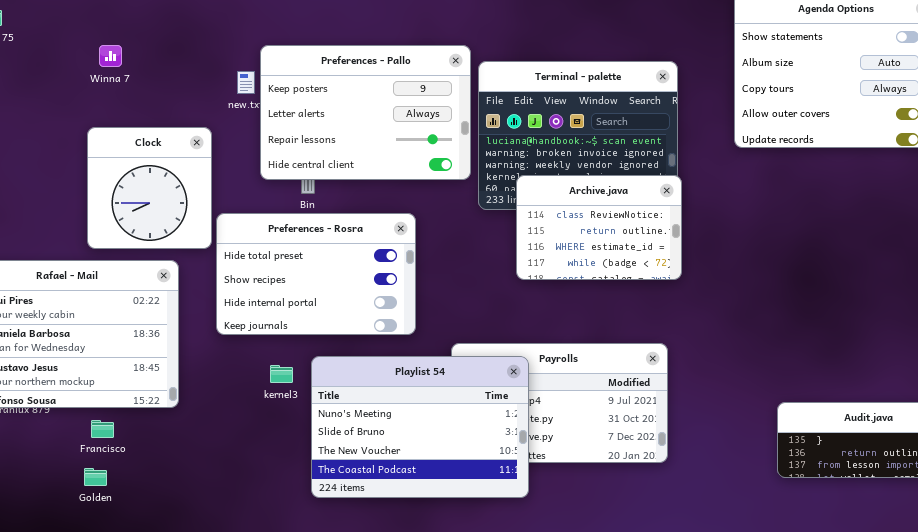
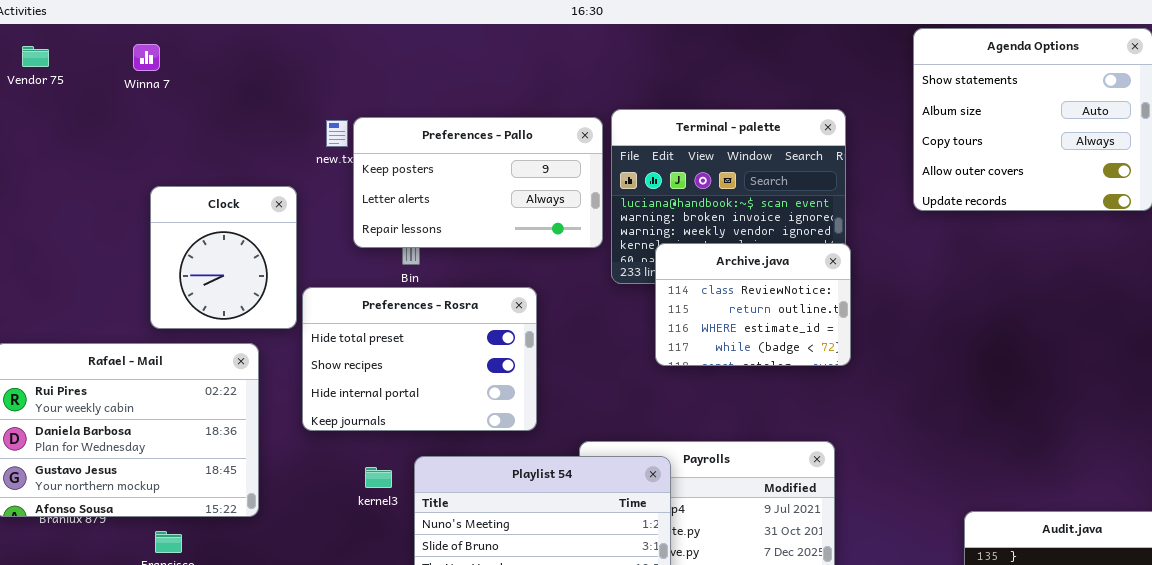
Winna 7: [99,45,122,67] -> [133,44,160,71], moved
Preferences - Pallo: [260,45,471,180] -> [353,117,603,248], resized

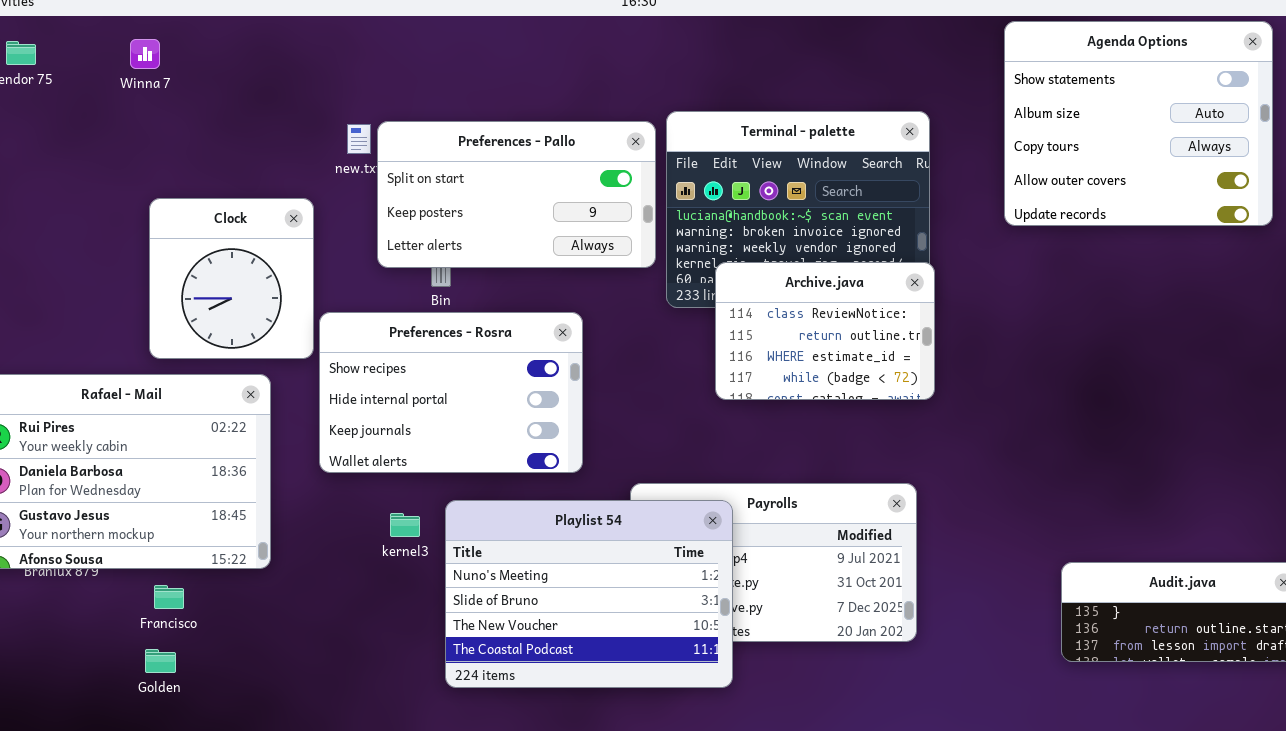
Preferences - Pallo: [353,117,603,248] -> [377,121,656,268], scrolled up 1 row
Preferences - Rosra: [302,287,537,431] -> [319,312,583,473], scrolled down 1 row

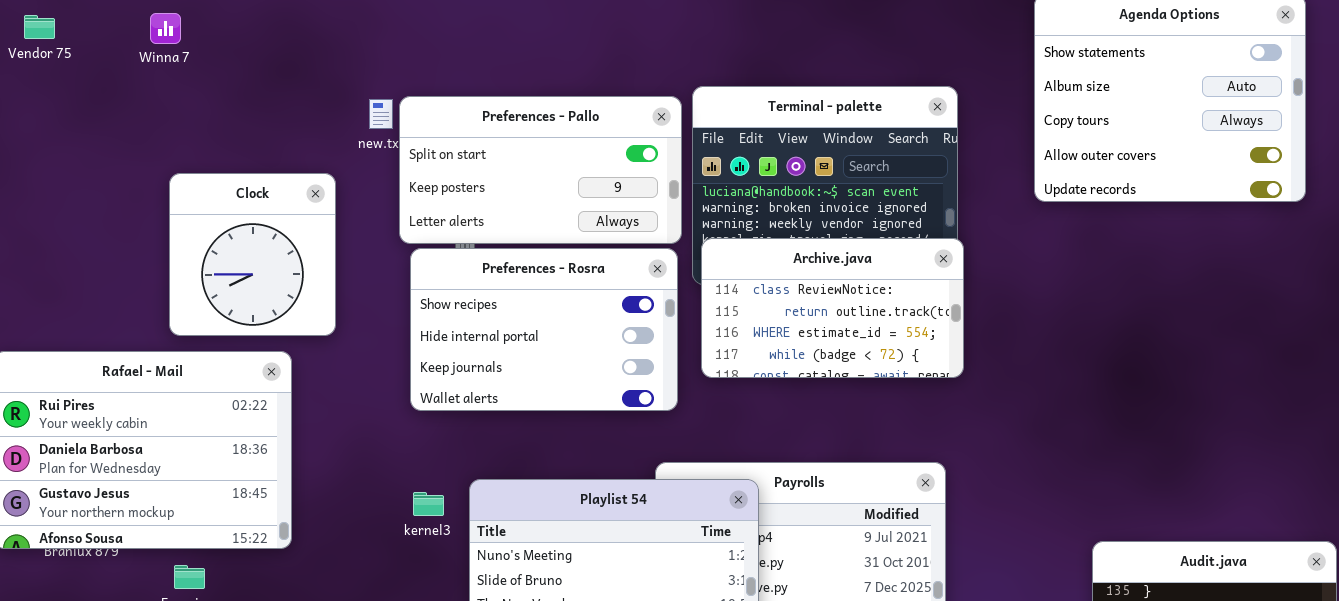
Archive.java: [715,262,935,400] -> [701,238,964,378], resized
Preferences - Rosra: [319,312,583,473] -> [410,248,678,411], moved

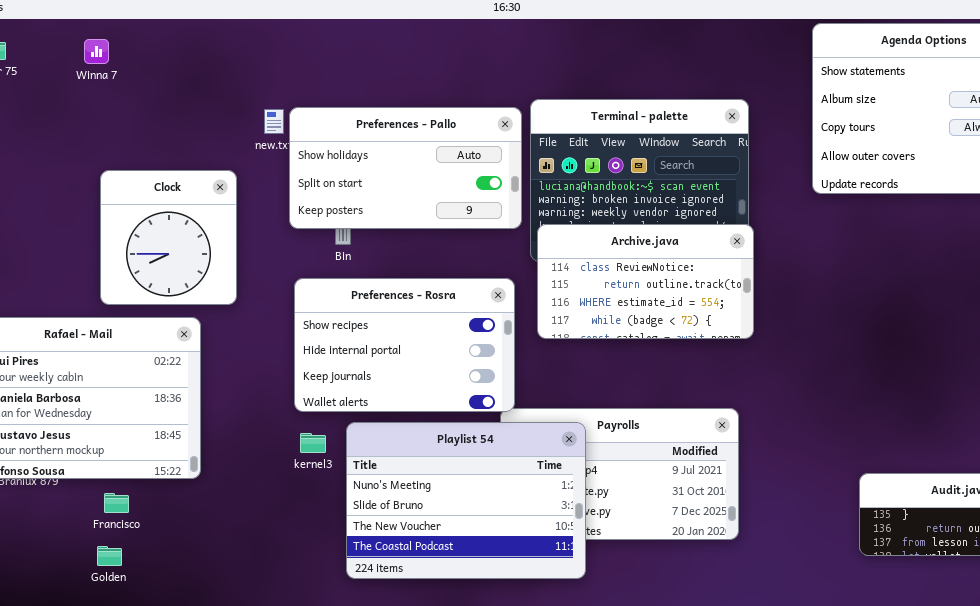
Preferences - Pallo: [399,96,682,244] -> [289,107,522,229], scrolled up 1 row
Preferences - Rosra: [410,248,678,411] -> [294,278,515,412], moved

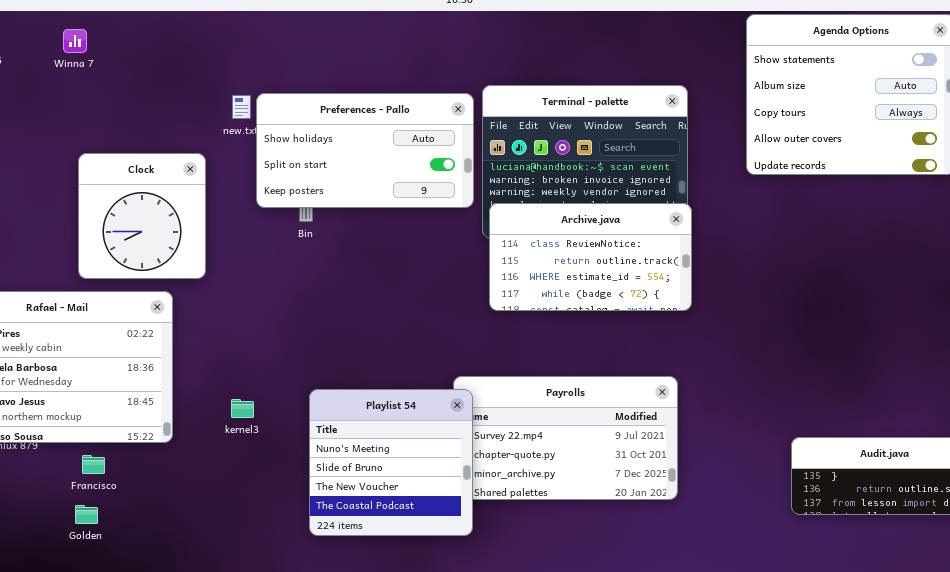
Preferences - Rosra: [294,278,515,412] -> none, closed
Playlist 54: [346,422,586,579] -> [309,389,473,536], resized
kernel3: [300,433,326,453] -> [231,399,254,418], moved

